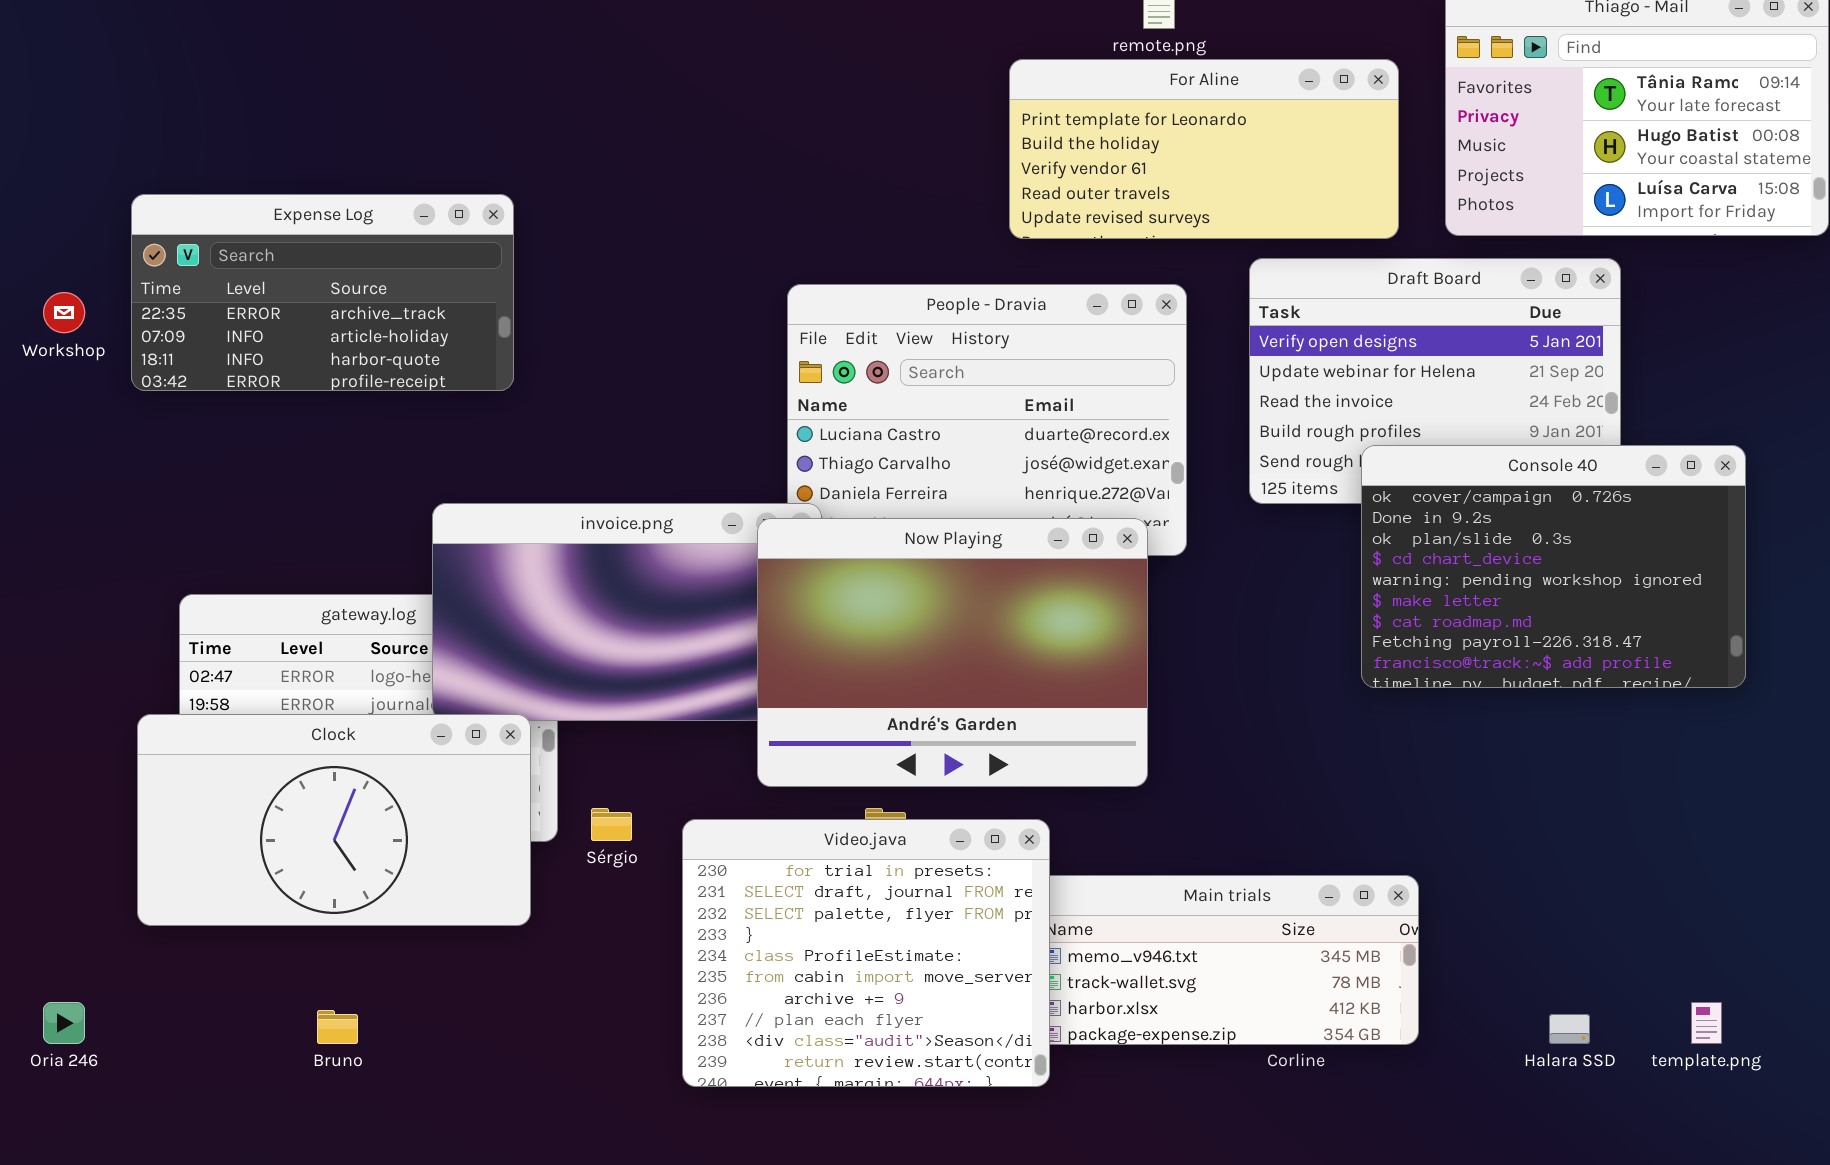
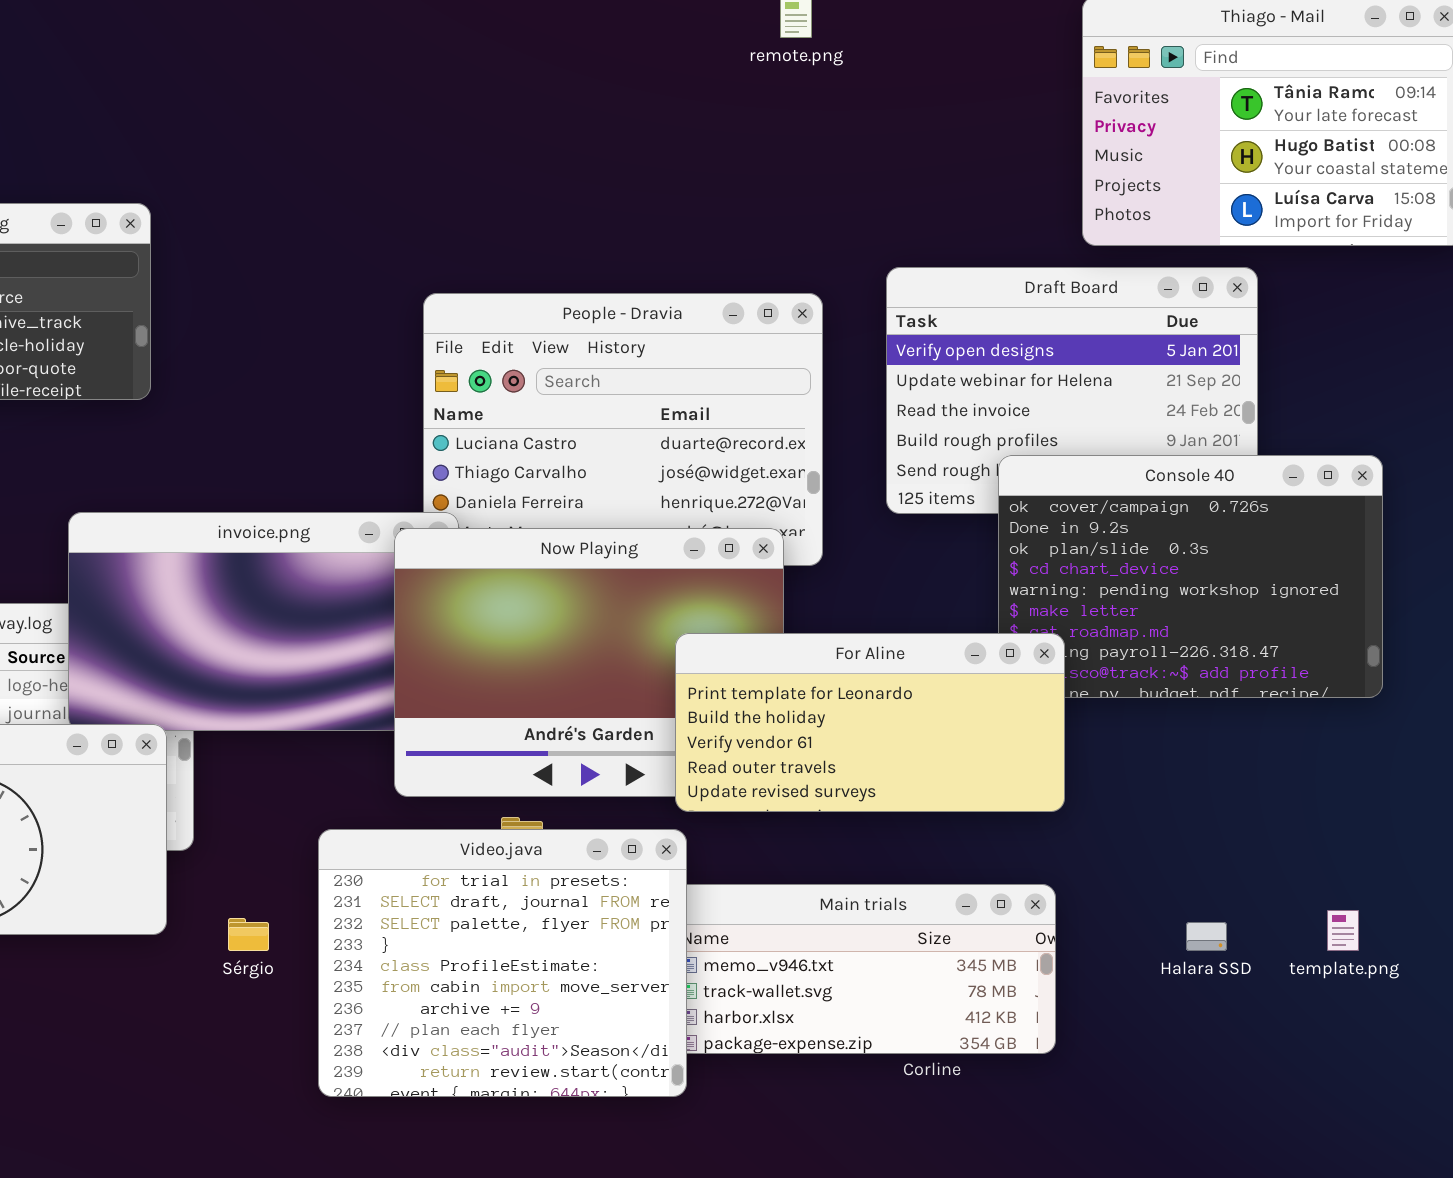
For Aline: [1009,59,1399,239] -> [675,633,1065,812], moved
Sérgio: [591,808,632,841] -> [228,918,269,951], moved
template.png: [1691,1002,1722,1044] -> [1327,910,1359,951], moved
Halara SSD: [1549,1014,1590,1044] -> [1186,922,1227,951], moved

